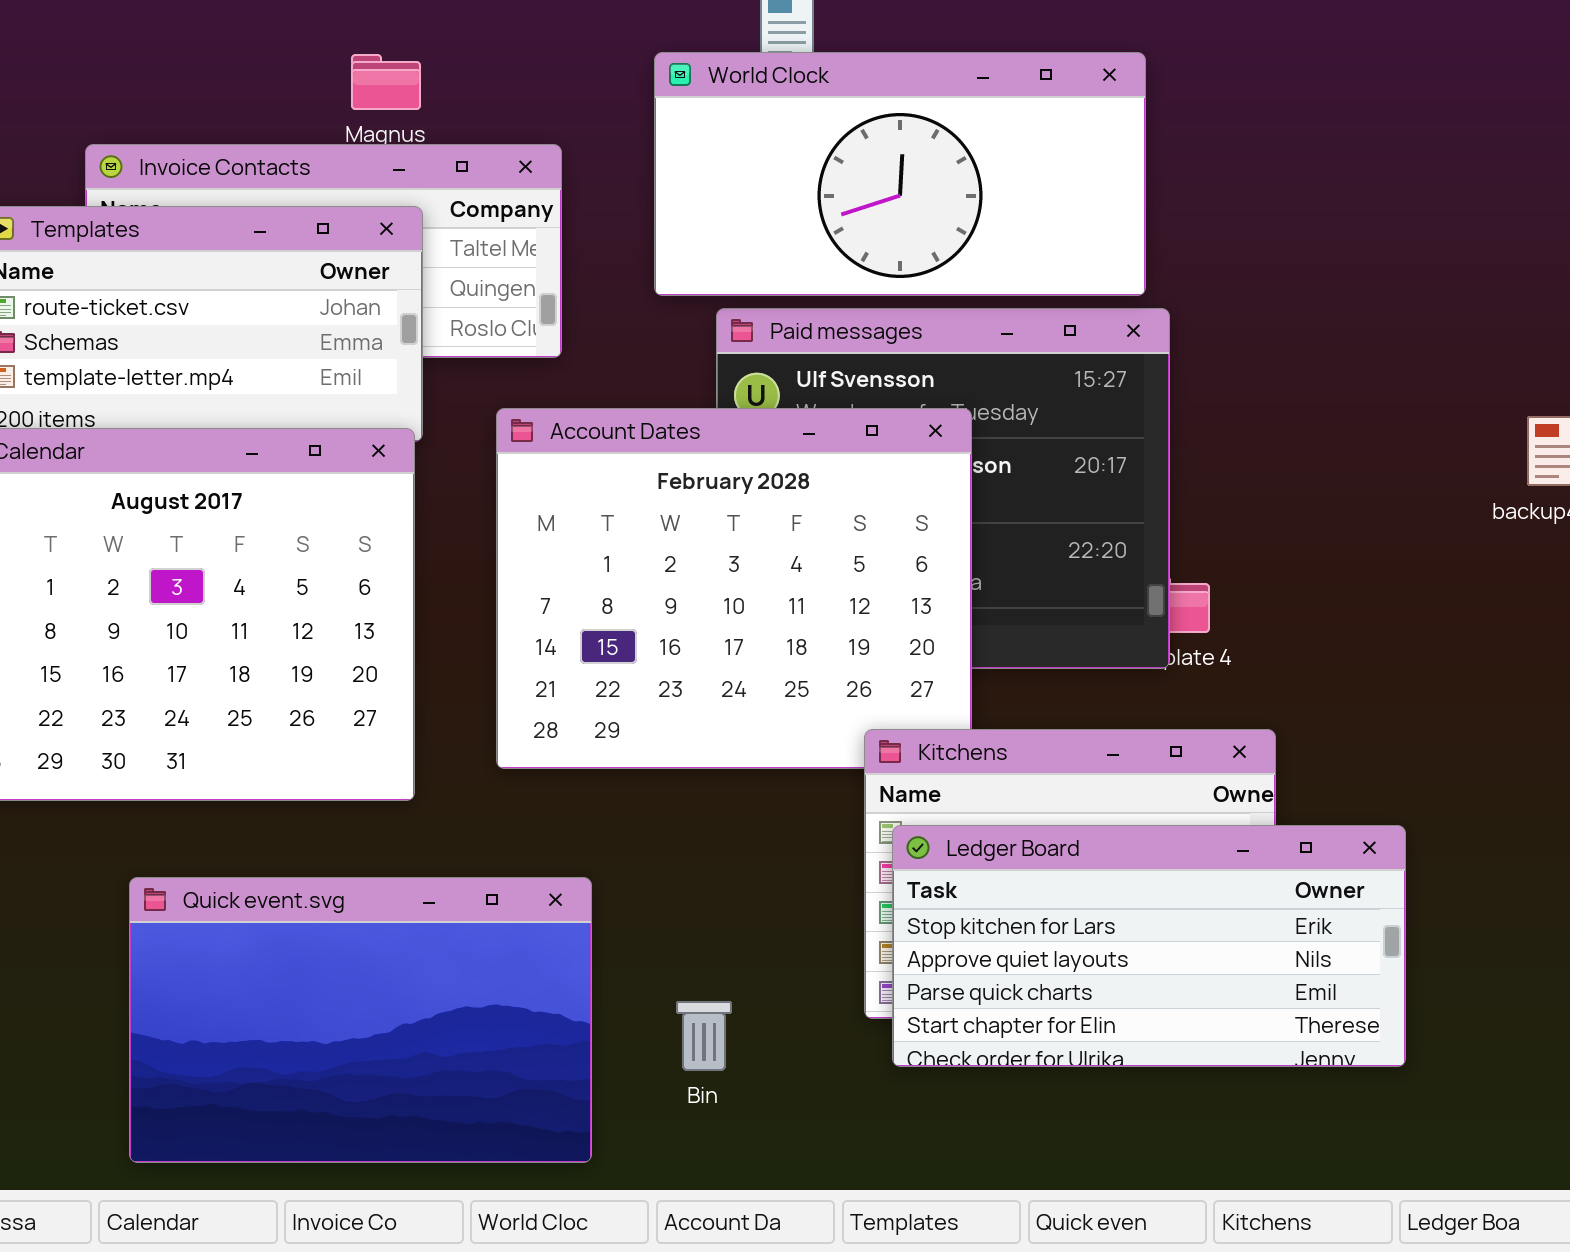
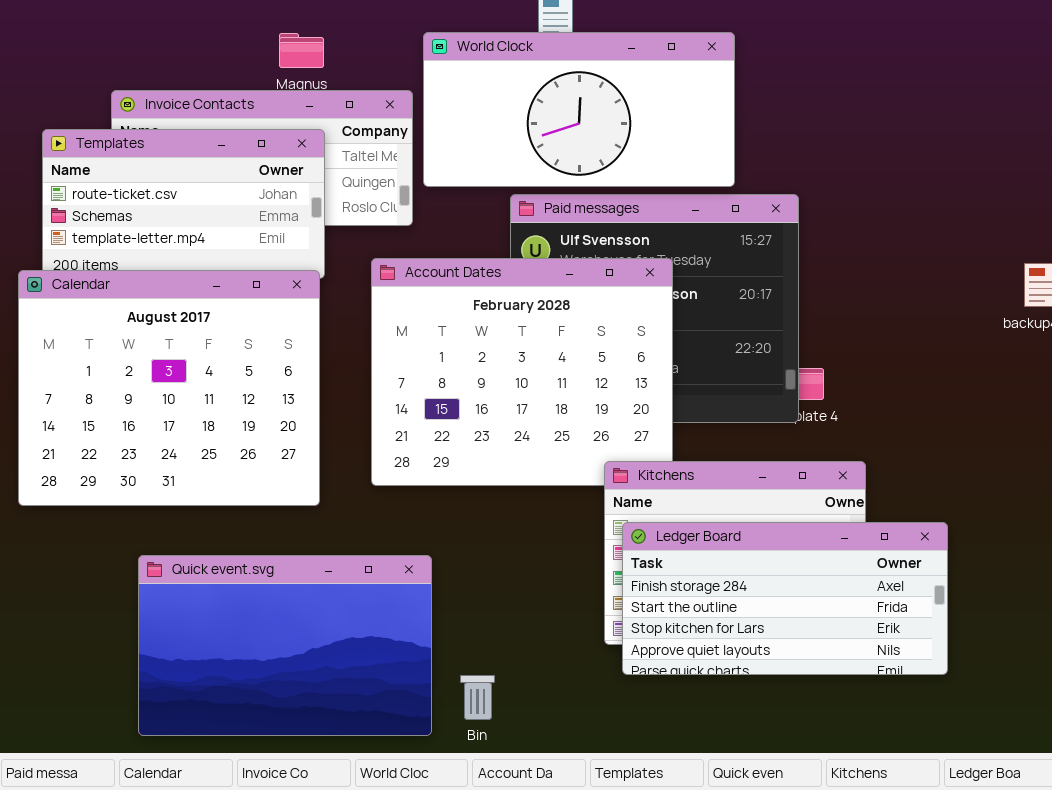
World Clock: [654,52,1146,296] -> [423,32,735,187], moved
Ledger Board: [892,825,1406,1067] -> [622,522,948,675], scrolled up 2 rows
Bin: [676,1001,732,1071] -> [460,675,495,720], moved

